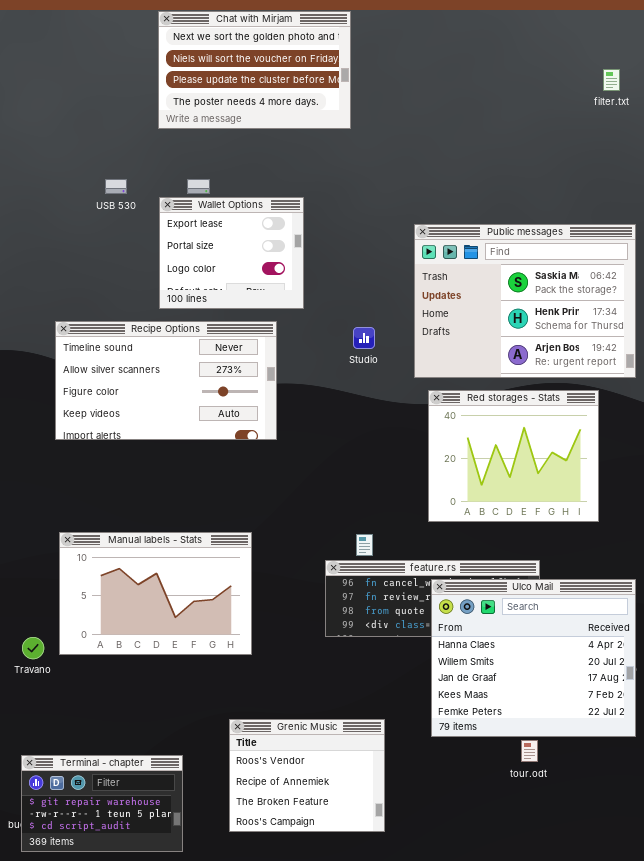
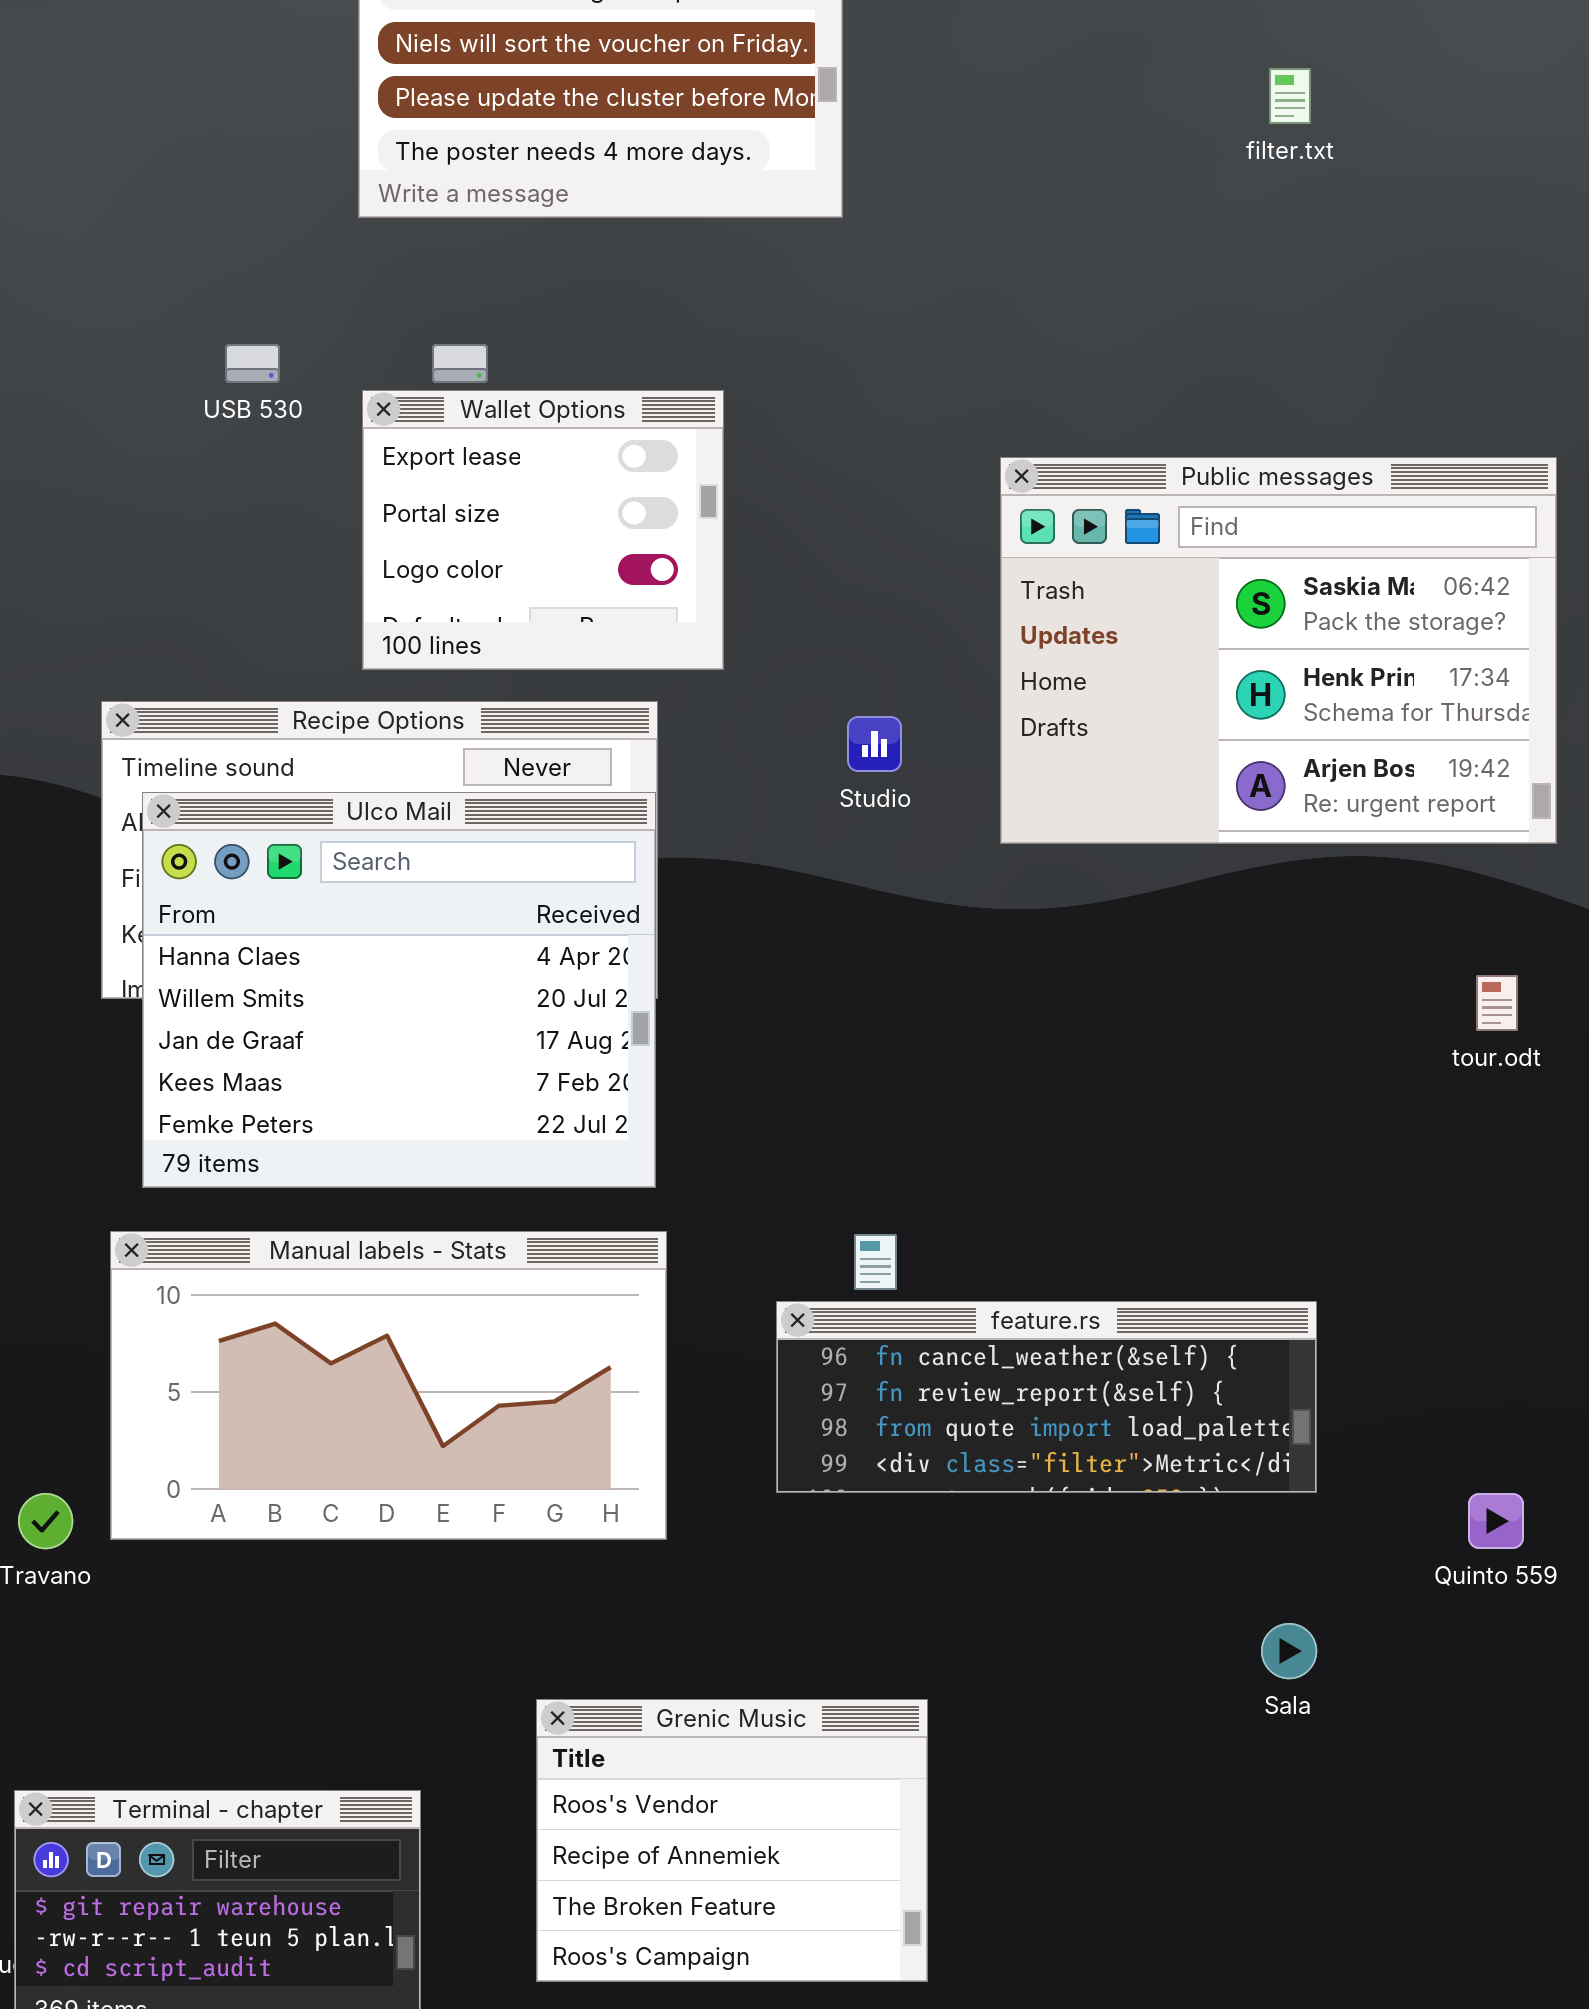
filter.txt: [603,69,620,91] -> [1269,68,1311,124], moved
Red storages - Stats: [428,390,599,522] -> none, closed
Manual labels - Stats: [59,532,252,655] -> [110,1231,667,1540], resized
Ulco Mail: [431,579,636,737] -> [142,792,656,1188], moved
tour.odt: [521,740,538,762] -> [1476,975,1518,1031], moved

